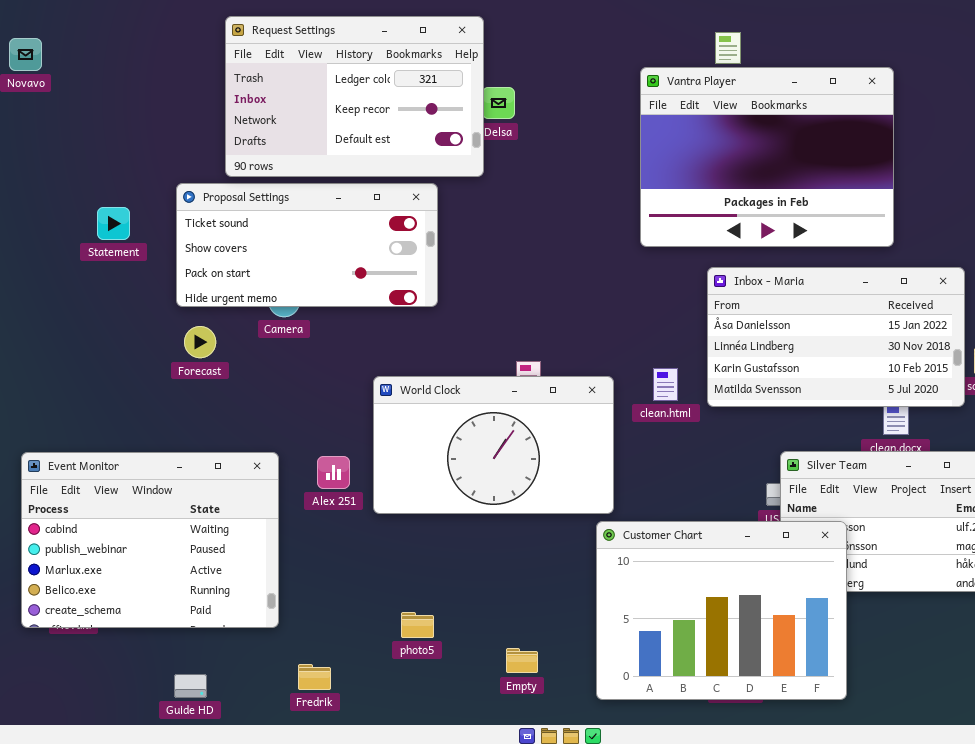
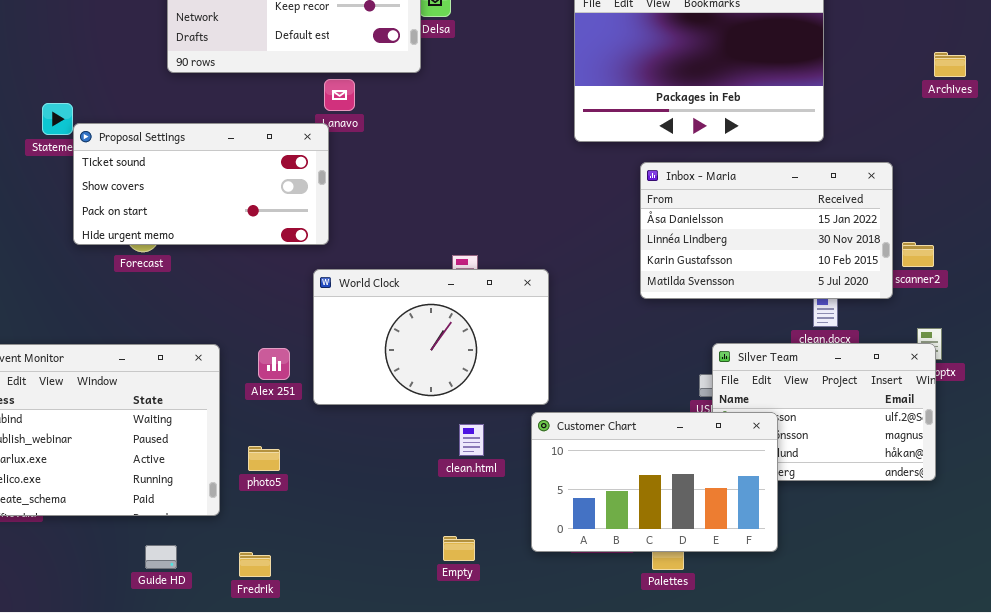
Proposal Settings: [176,183,438,307] -> [73,123,329,245], moved
clean.html: [653,368,678,401] -> [459,424,484,456], moved
Customer Chart: [596,521,847,700] -> [531,412,778,552], resized
photo5: [401,612,434,638] -> [248,446,280,471], moved
Guide HD: [174,674,207,698] -> [145,545,177,569], moved

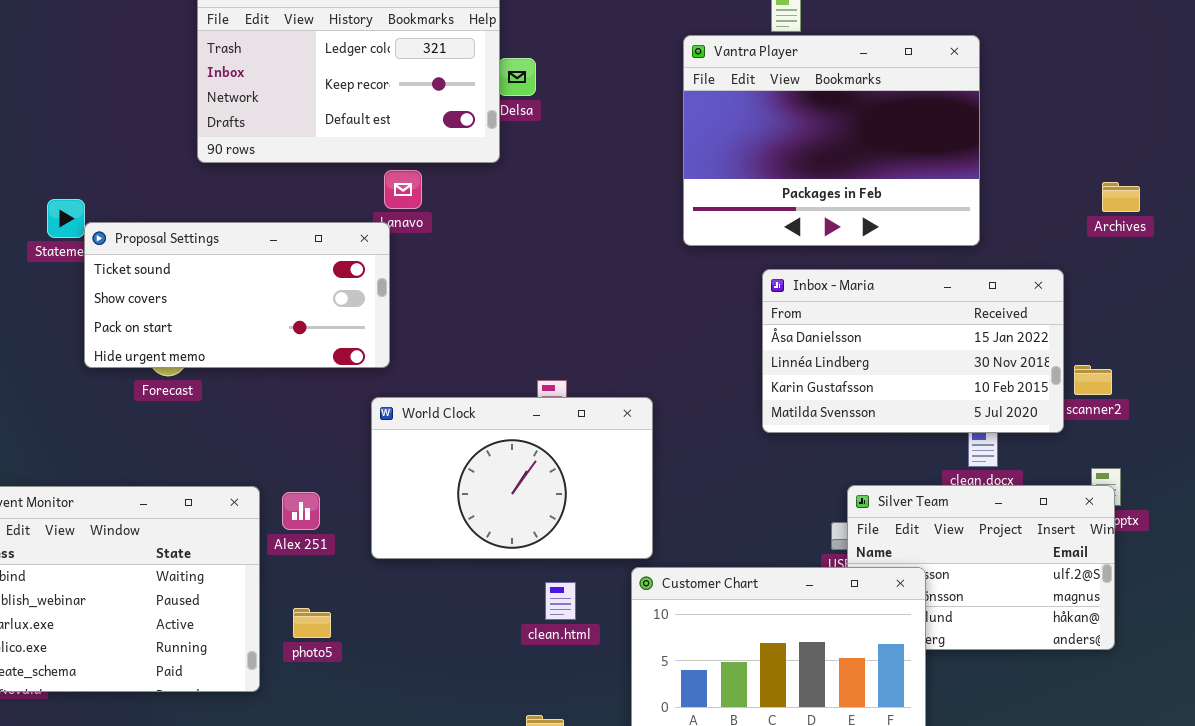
Archives: [934,52,966,77] -> [1102,182,1140,212], moved
Alex 251: [258,348,290,380] -> [282,492,320,530], moved

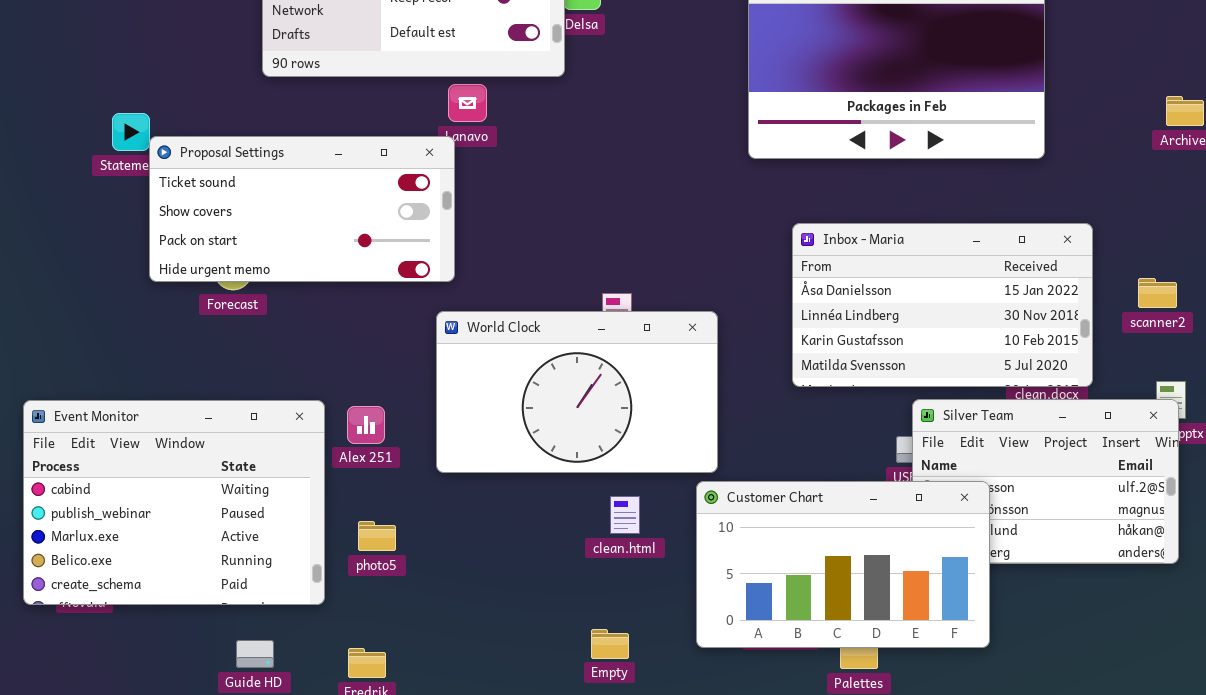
Inbox - Maria: [762,269,1064,433] -> [792,223,1093,387], moved

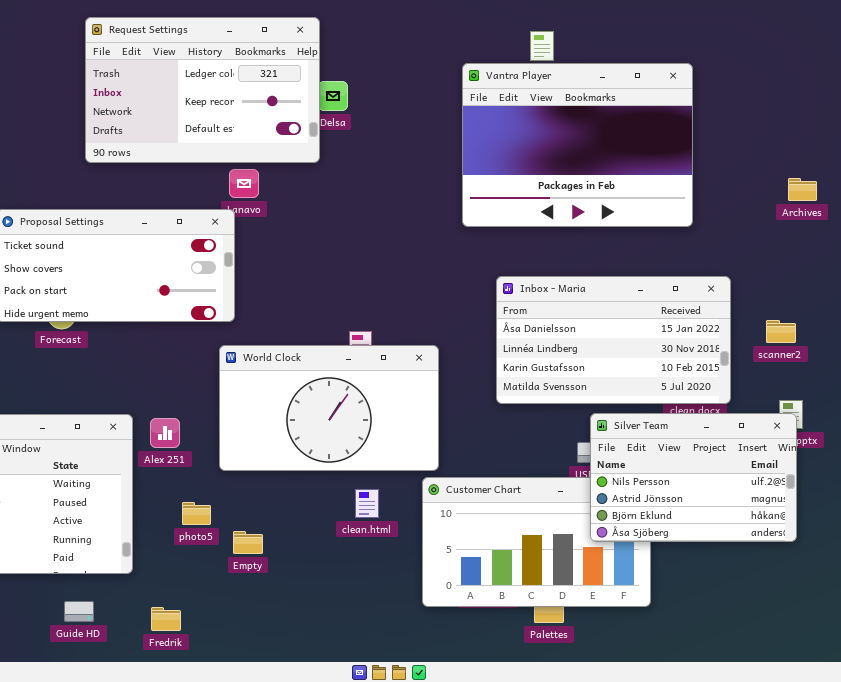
Silver Team: [912,399,1179,564] -> [590,413,797,542], raised
photo5: [358,521,396,551] -> [182,502,211,525], moved
Empty: [591,629,629,659] -> [233,531,263,554], moved

